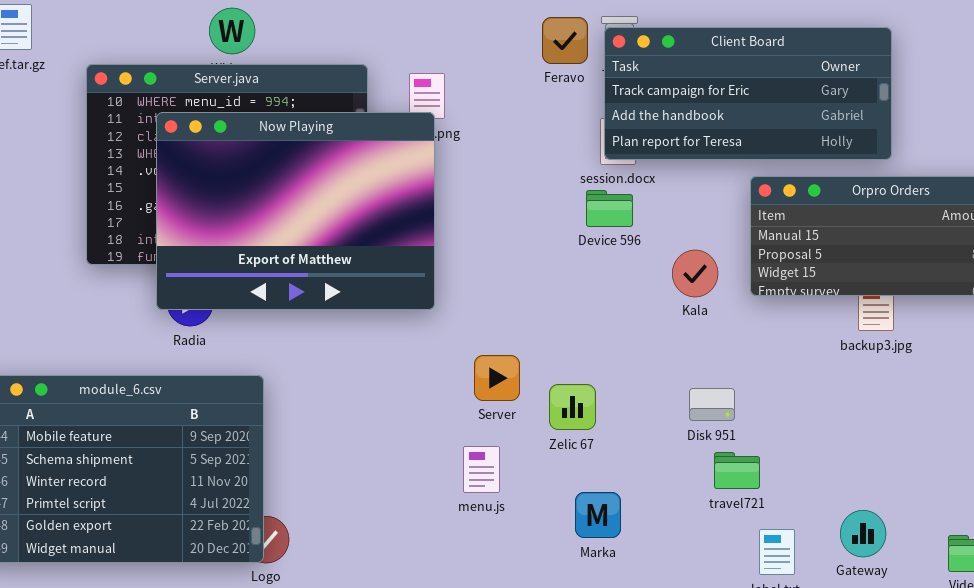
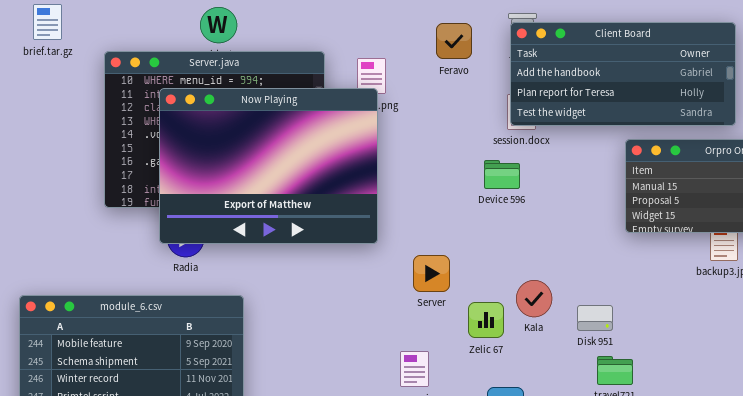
Feravo: [542,17,588,64] -> [436,23,472,59], moved
Client Board: [604,27,892,160] -> [510,22,736,126], scrolled down 1 row
Device 596: [586,190,633,227] -> [484,160,520,189], moved
Kala: [672,250,718,297] -> [516,280,552,317], moved
Server: [474,355,520,401] -> [413,255,450,292], moved

